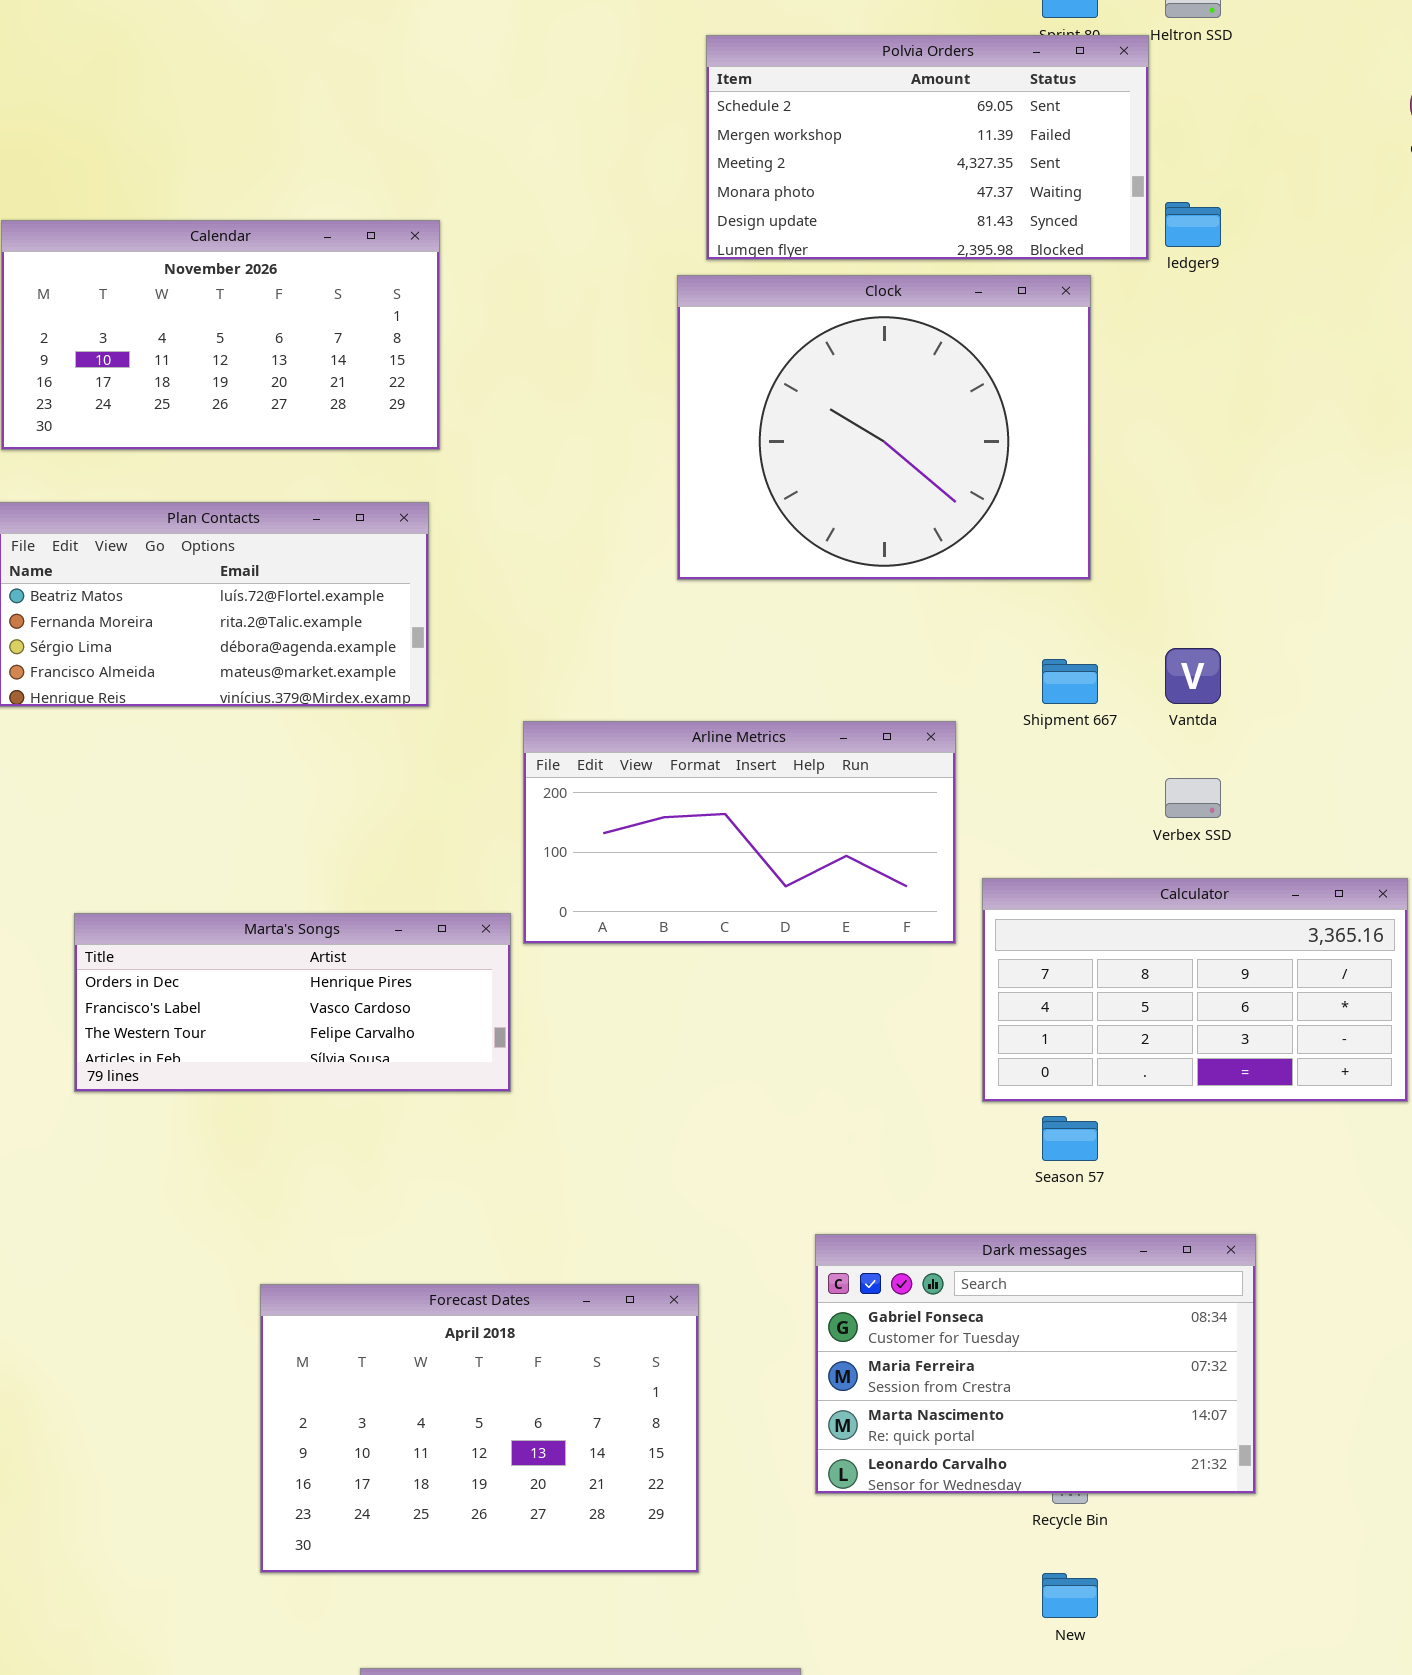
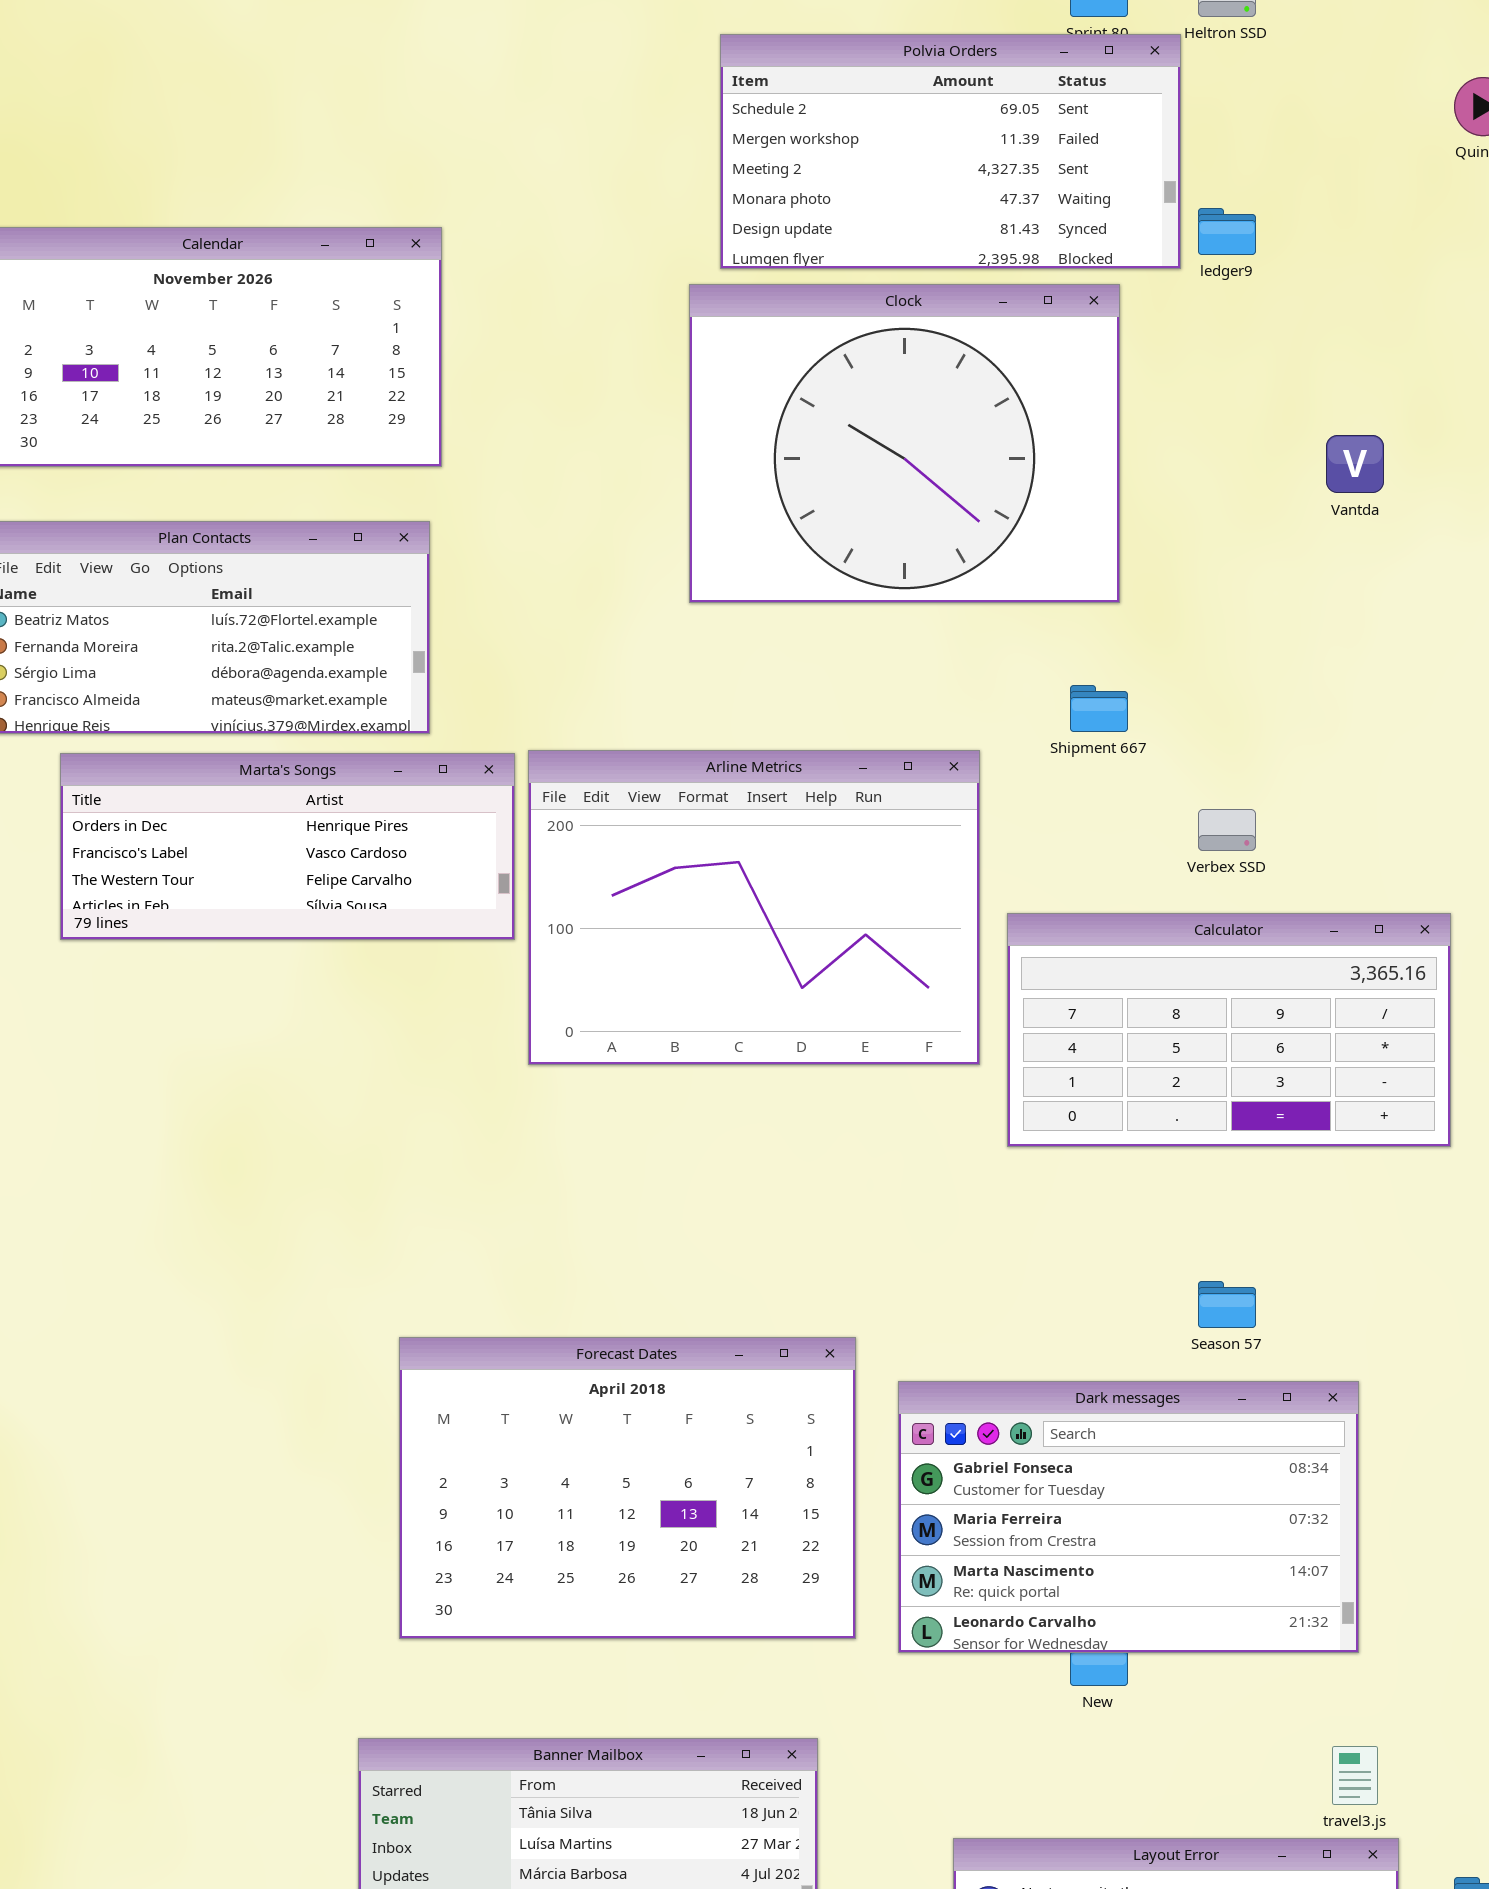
Vantda: [1165,648,1221,704] -> [1326,435,1384,493], moved
Arline Metrics: [523,721,956,944] -> [528,750,980,1065], resized
Marta's Songs: [74,913,511,1092] -> [60,753,515,940], moved
Season 57: [1042,1116,1098,1161] -> [1198,1281,1256,1328], moved
Dark messages: [815,1234,1256,1494] -> [898,1381,1359,1653], moved
Forecast Dates: [260,1284,699,1573] -> [399,1337,856,1639], moved

